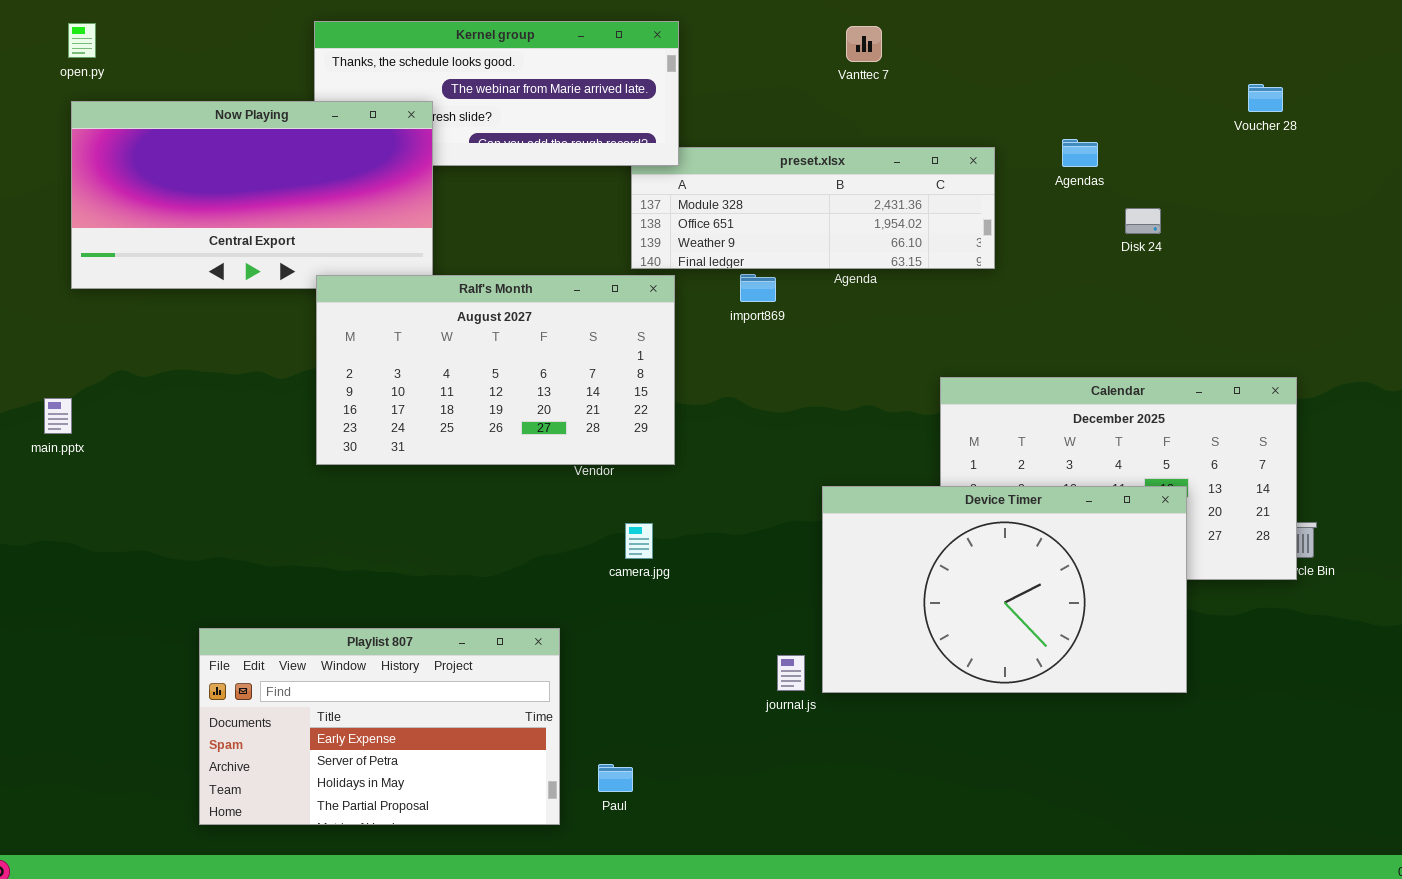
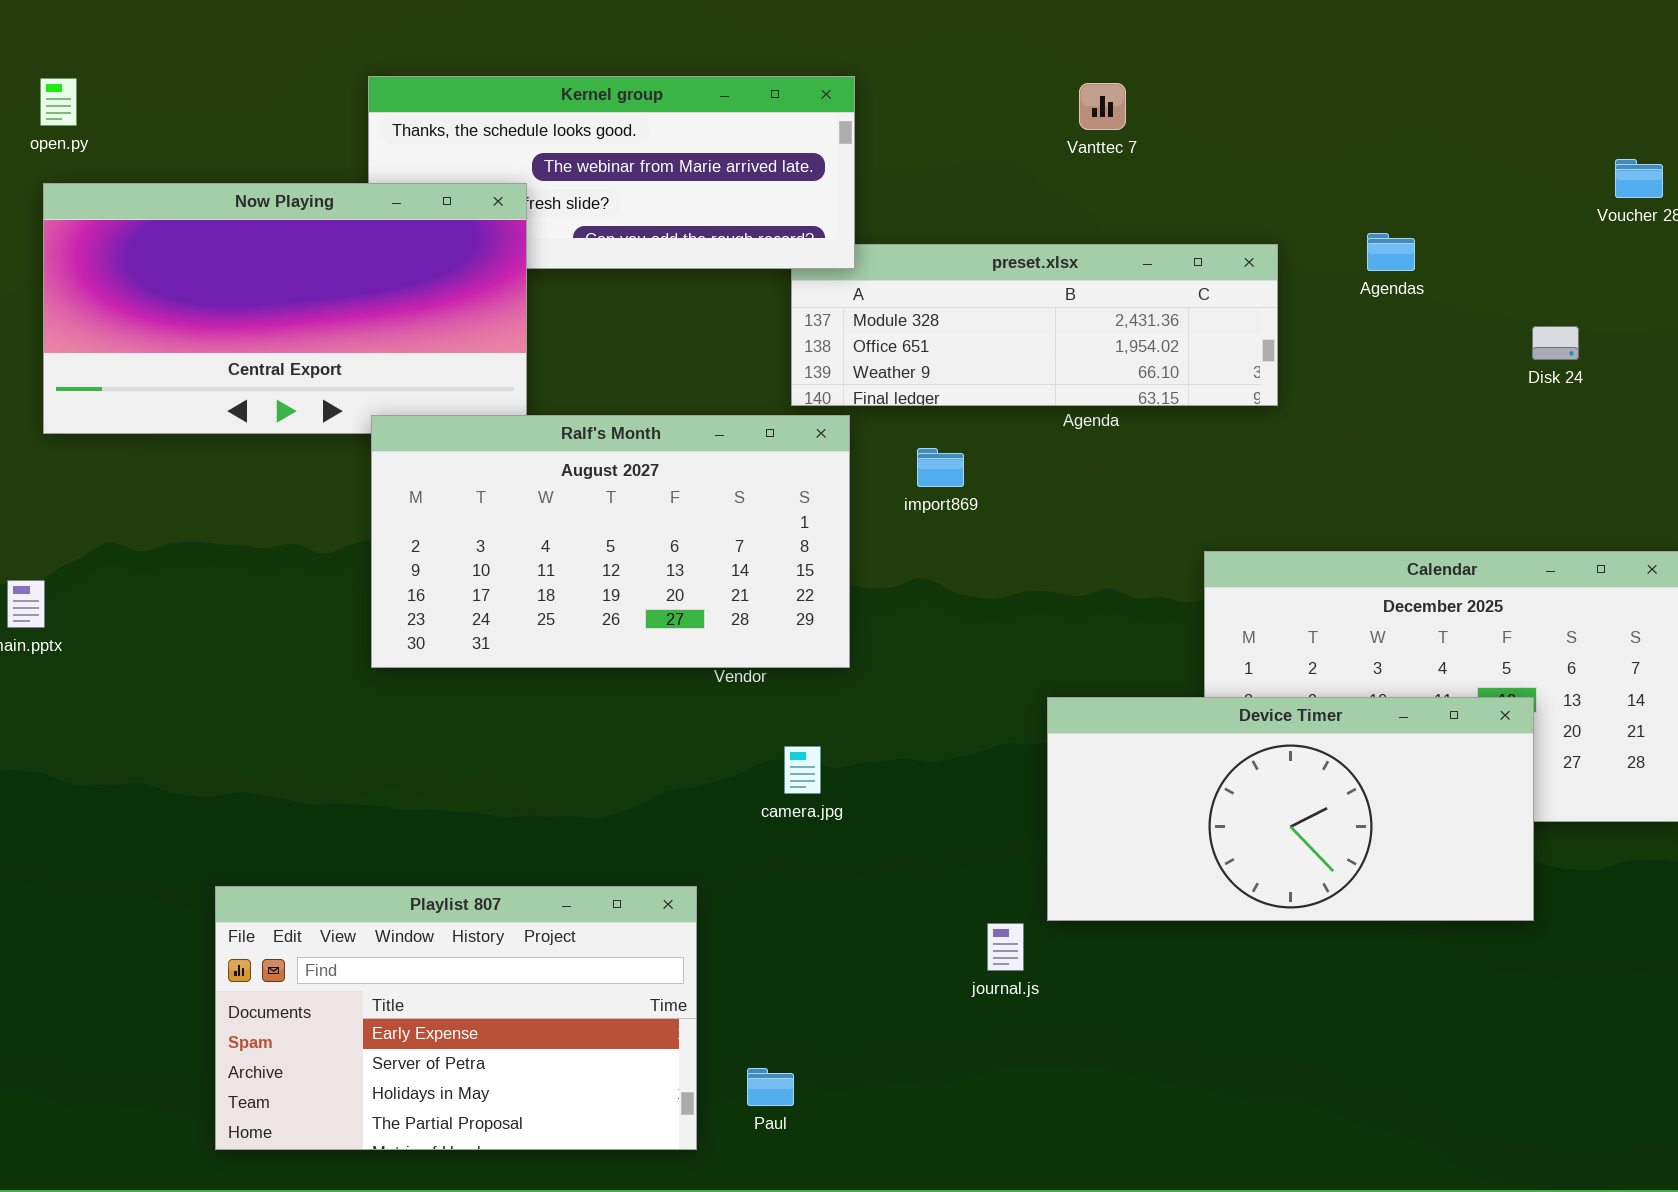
Disk 24: [1125,208,1161,234] -> [1532,326,1579,360], moved
import869: [740,274,776,302] -> [917,448,964,487], moved
Device Timer: [822,486,1187,693] -> [1047,697,1534,921], resized

